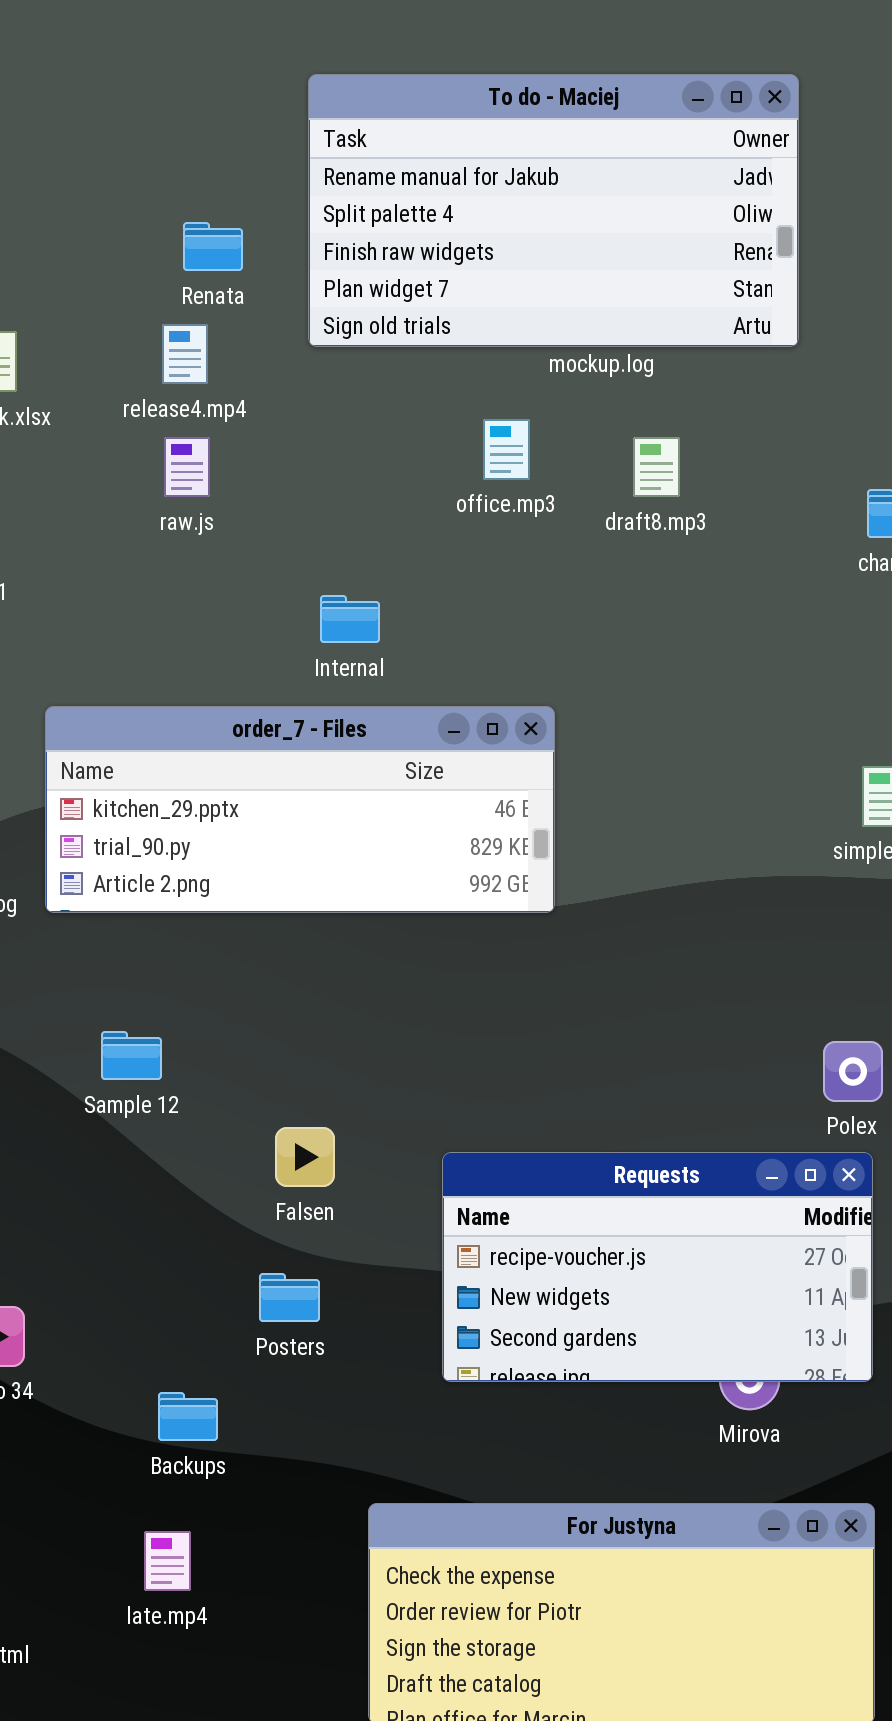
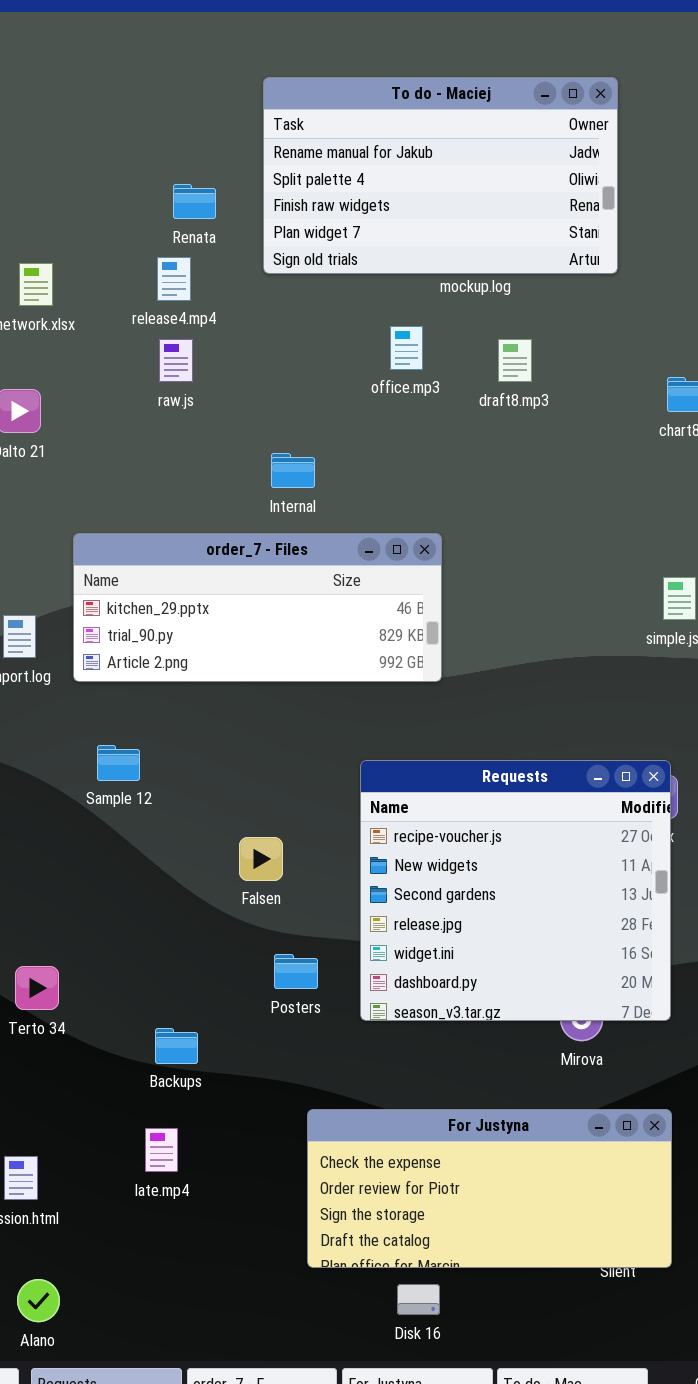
Sample 12: [101,1031,162,1080] -> [97,745,140,781], moved
Requests: [442,1152,873,1382] -> [360,760,671,1021], resized
Posters: [259,1273,320,1322] -> [274,954,318,989], moved

